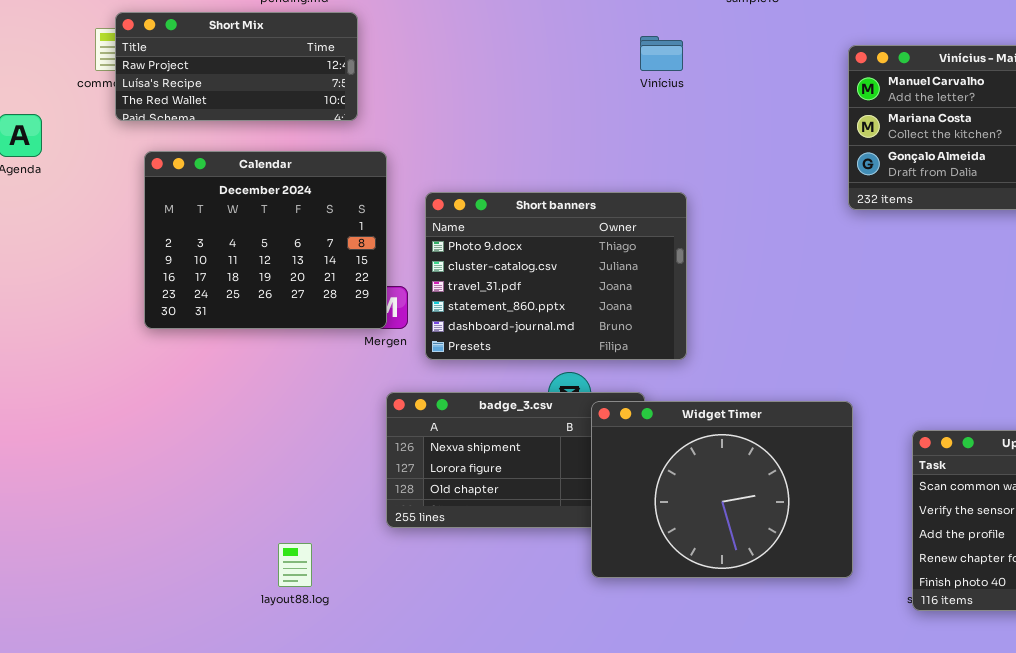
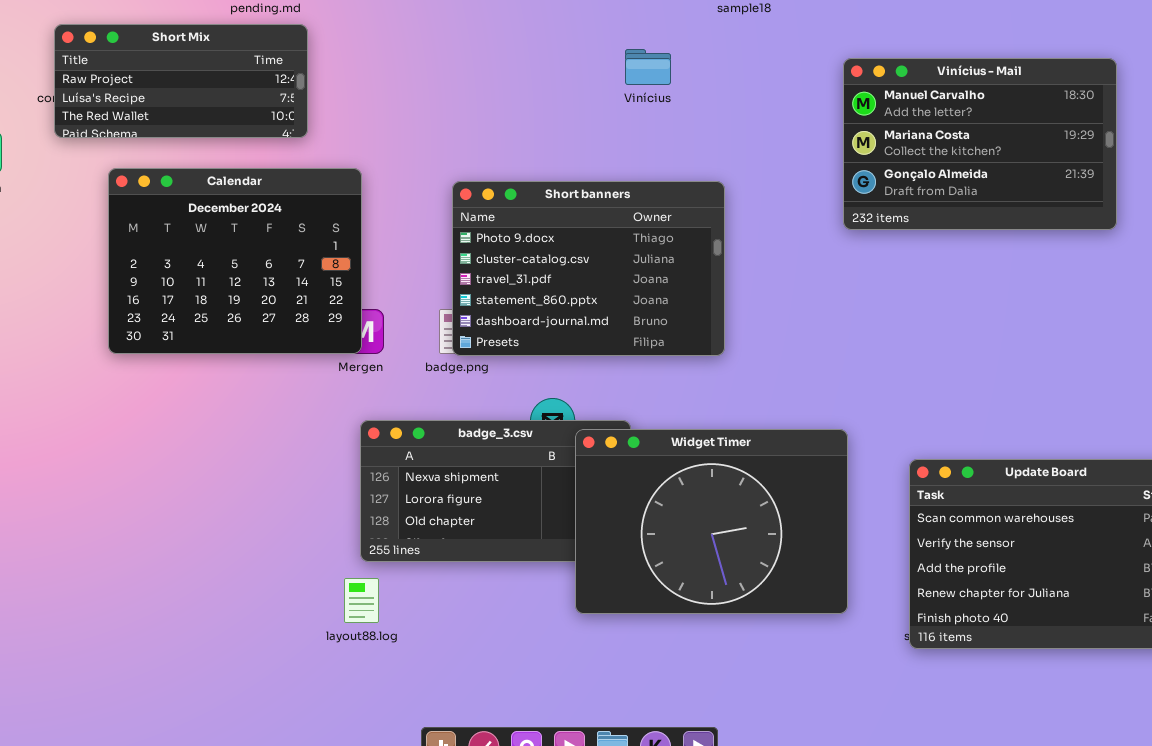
Short Mix: [115,12,358,121] -> [54,24,308,138], moved
Short banners: [425,192,687,360] -> [452,181,725,356], moved
layout88.log: [278,543,312,587] -> [344,578,379,623], moved

